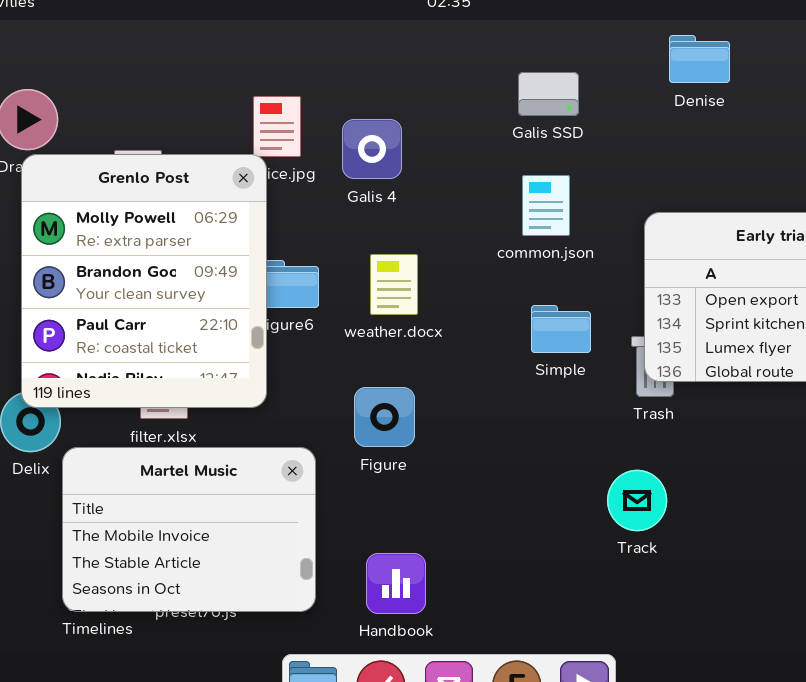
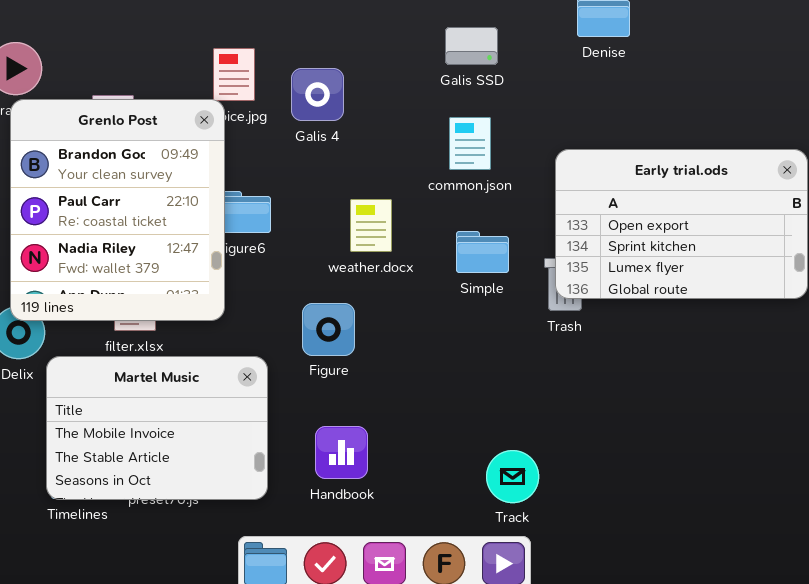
Grenlo Post: [21,154,267,408] -> [10,99,225,321], scrolled down 1 row
weather.docx: [370,254,418,315] -> [350,199,392,252], moved
Track: [607,470,667,531] -> [486,450,539,503], moved
Handbook: [366,553,426,614] -> [315,426,368,479], moved

